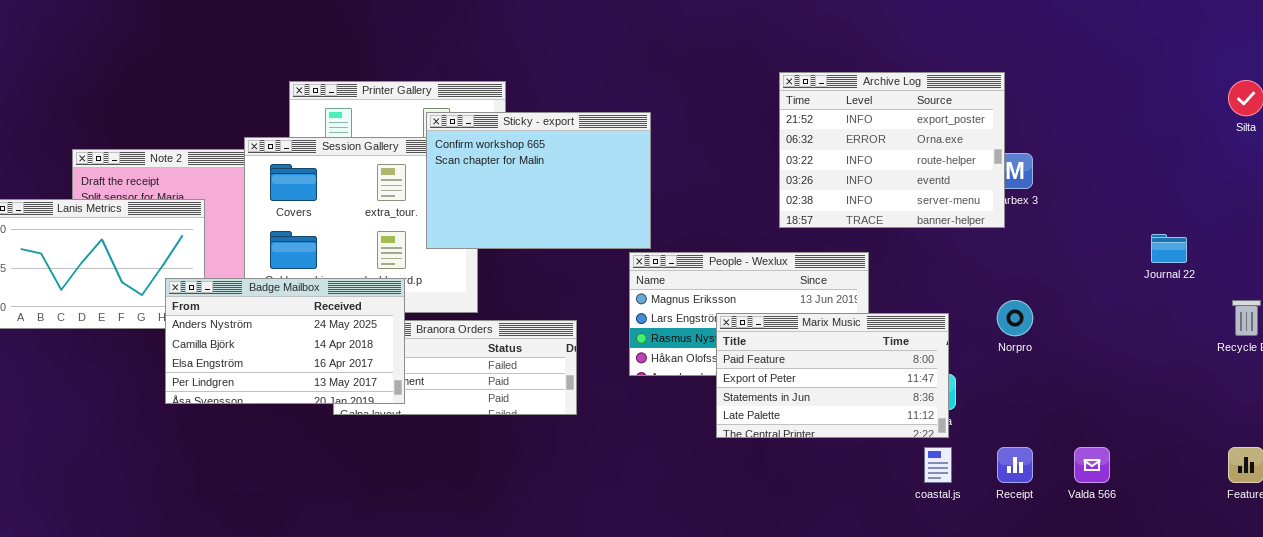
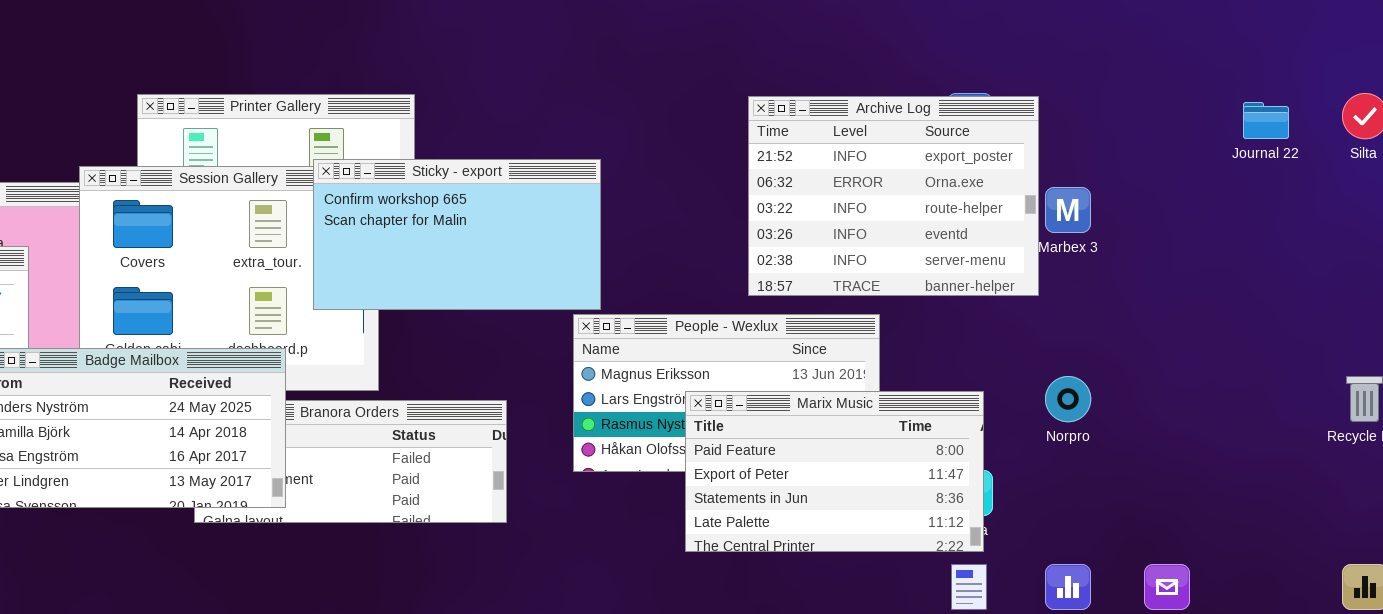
Archive Log: [779,72,1005,228] -> [748,96,1039,296], moved
Sticky - export: [426,112,651,249] -> [313,159,601,310], resized
Journal 22: [1151,234,1187,263] -> [1243,102,1289,139], moved

